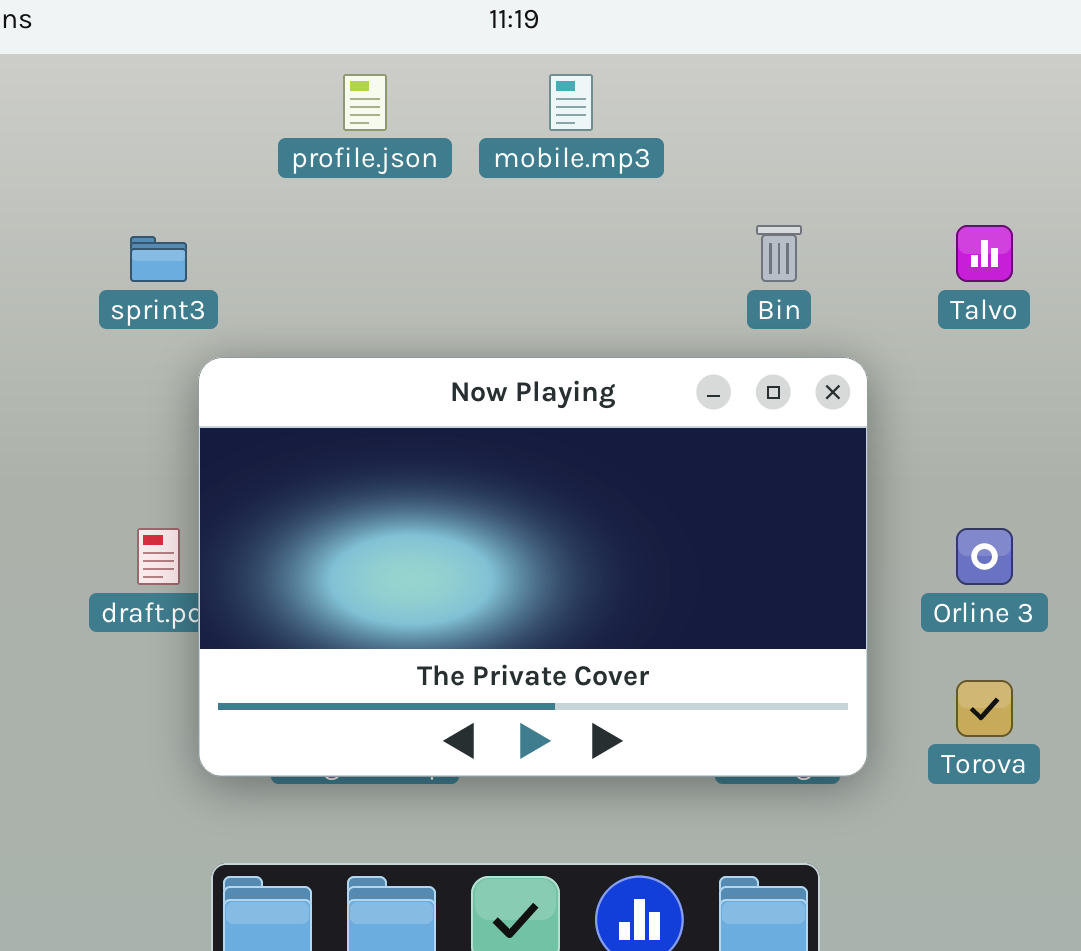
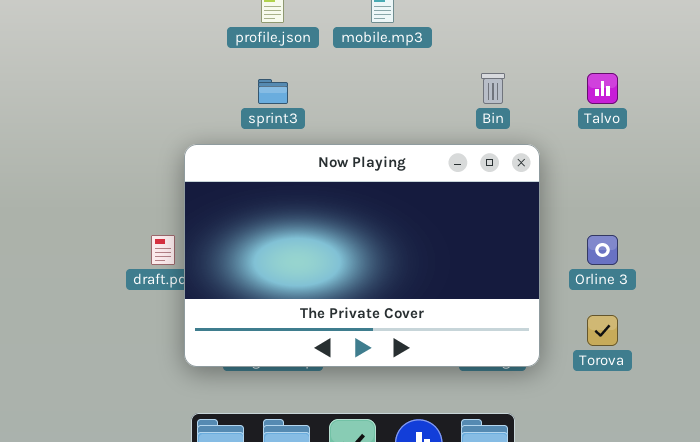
sprint3: [130,236,187,282] -> [258,79,288,104], moved

